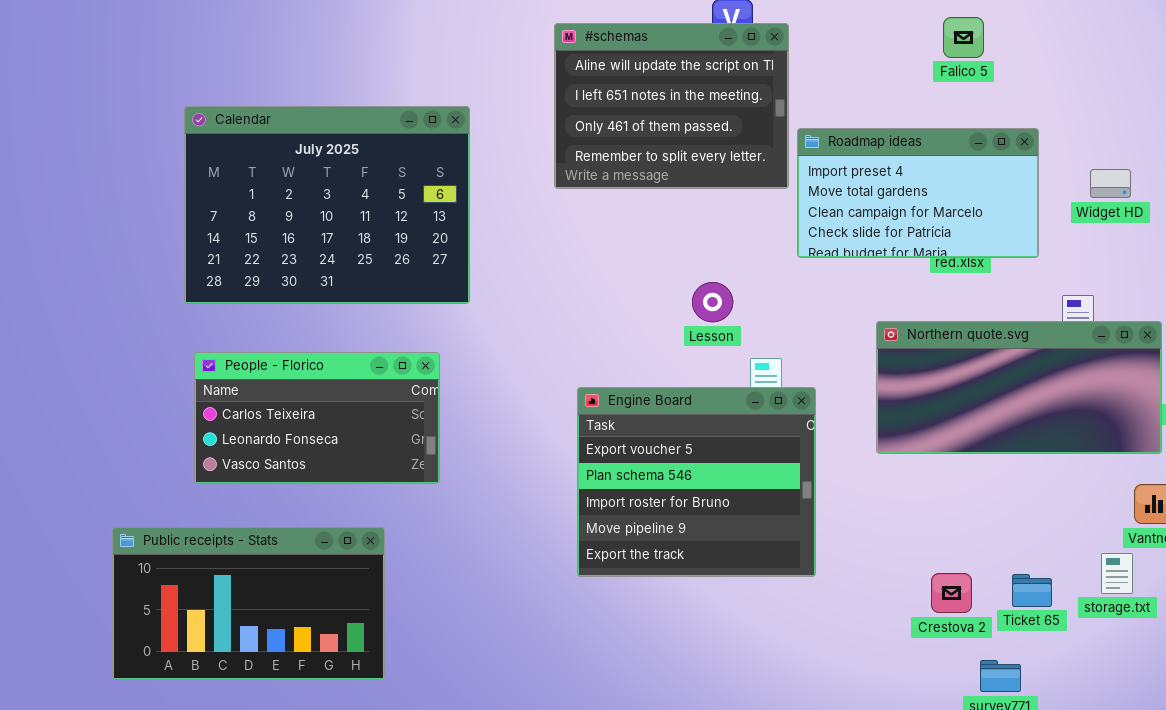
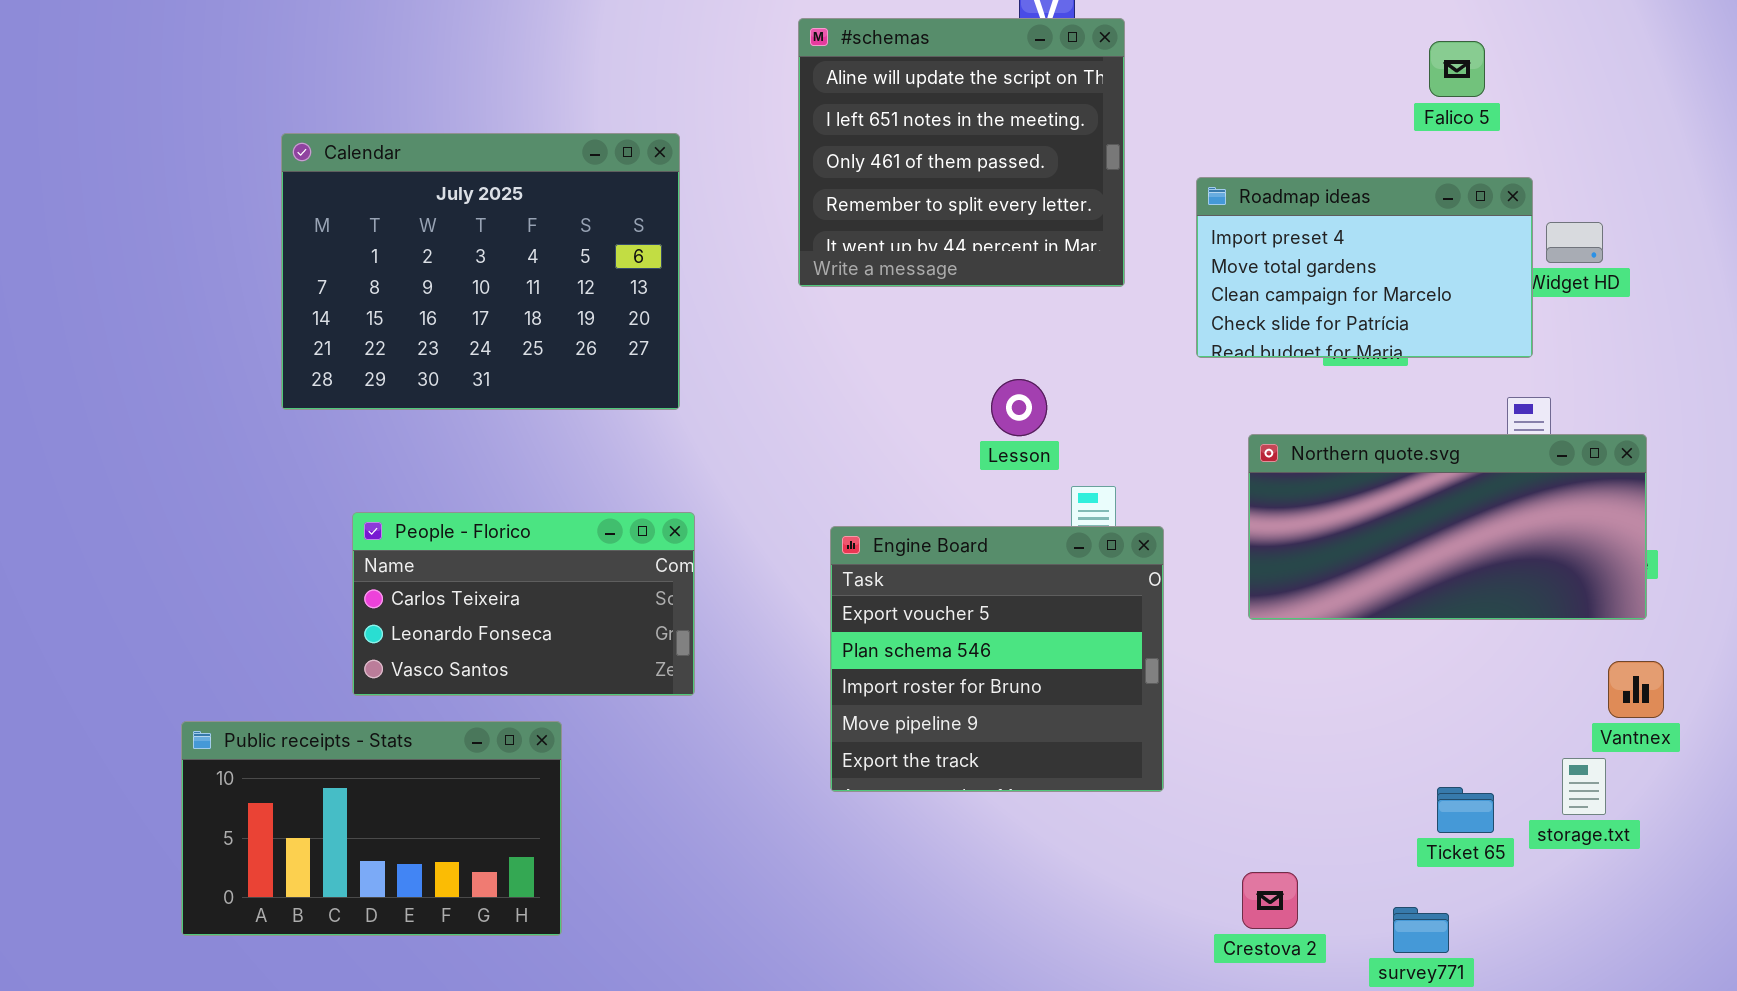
Falico 5: [943,17,984,58] -> [1429,41,1485,97], moved
#schemas: [554,23,789,189] -> [798,18,1125,287], resized
Roadmap ideas: [797,128,1039,258] -> [1196,177,1533,358], moved
People - Florico: [194,352,440,484] -> [352,512,695,696], moved
Crestova 2: [931,573,972,613] -> [1242,872,1298,929], moved

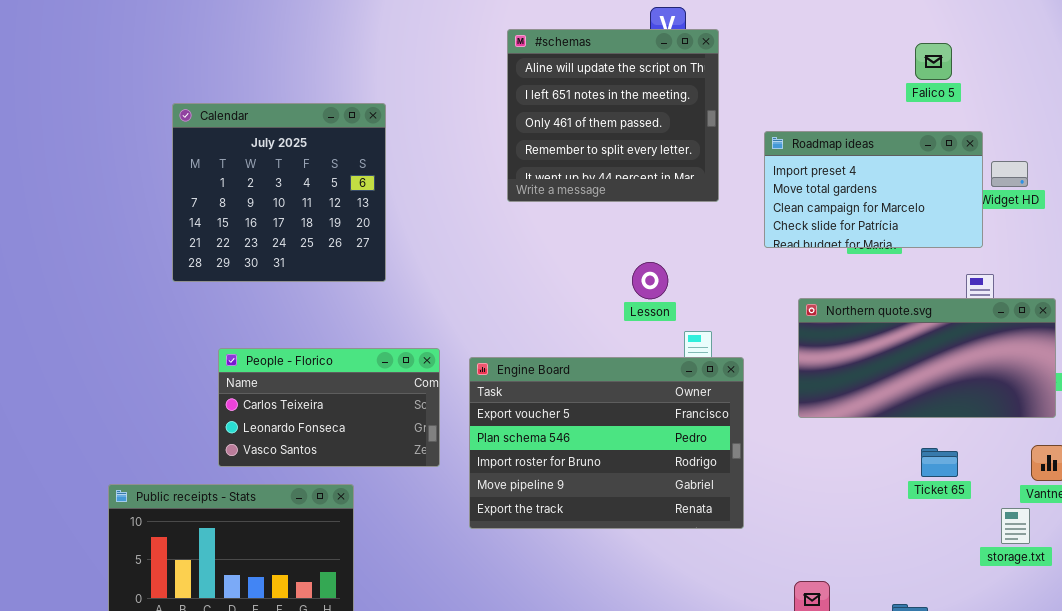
Calendar: [281,133,680,410] -> [172,103,386,282], resized
Engine Board: [830,526,1164,792] -> [469,357,744,529], resized
Ticket 65: [1437,787,1494,833] -> [921,448,958,477], moved

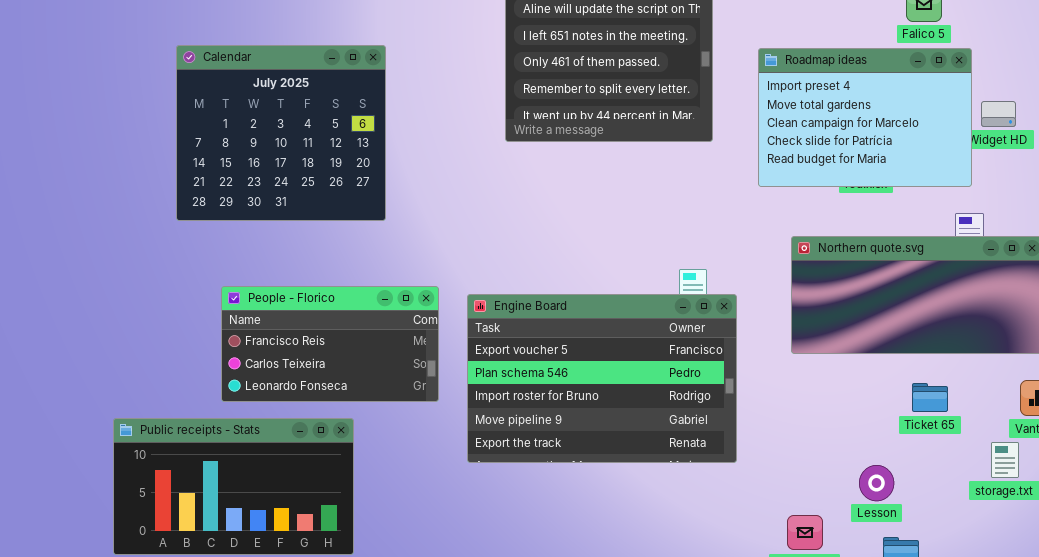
Roadmap ideas: [764,131,983,248] -> [758,48,972,187], resized
Lesson: [632,262,668,299] -> [859,465,894,501], moved
People - Florico: [218,348,440,467] -> [221,286,439,402], scrolled up 1 row

